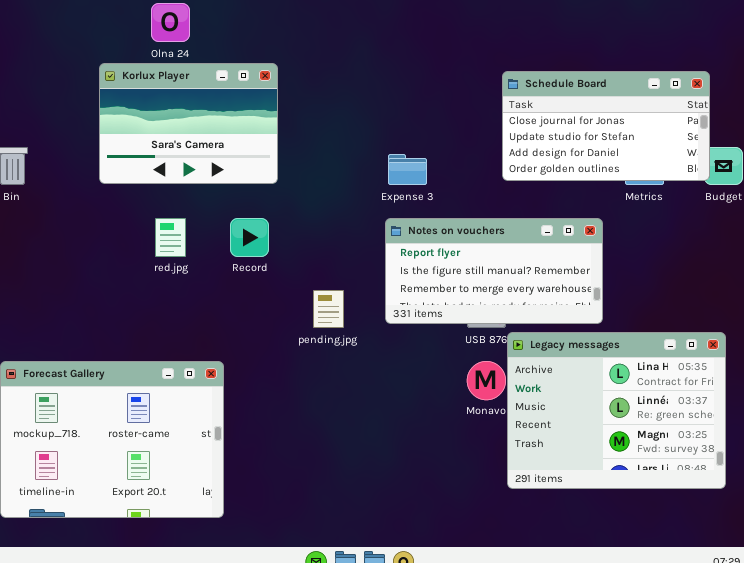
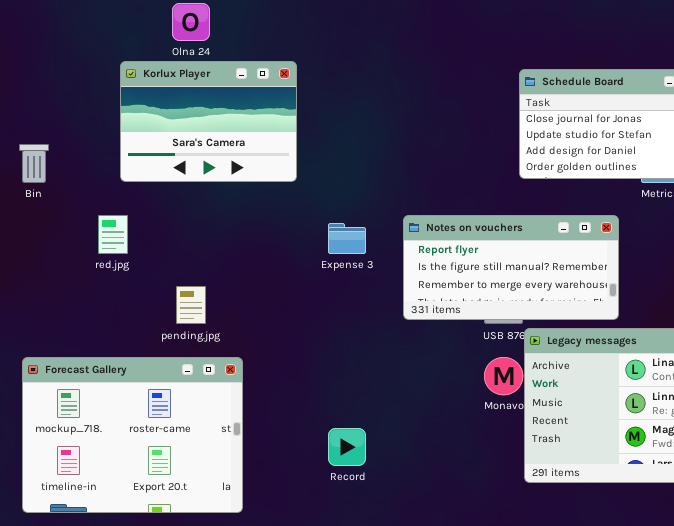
Expense 3: [388,154,427,185] -> [328,223,366,254], moved
red.jpg: [155,218,186,257] -> [98,215,128,254], moved
Record: [230,218,269,257] -> [328,428,366,466], moved
pending.jpg: [313,290,344,328] -> [176,286,206,324], moved

